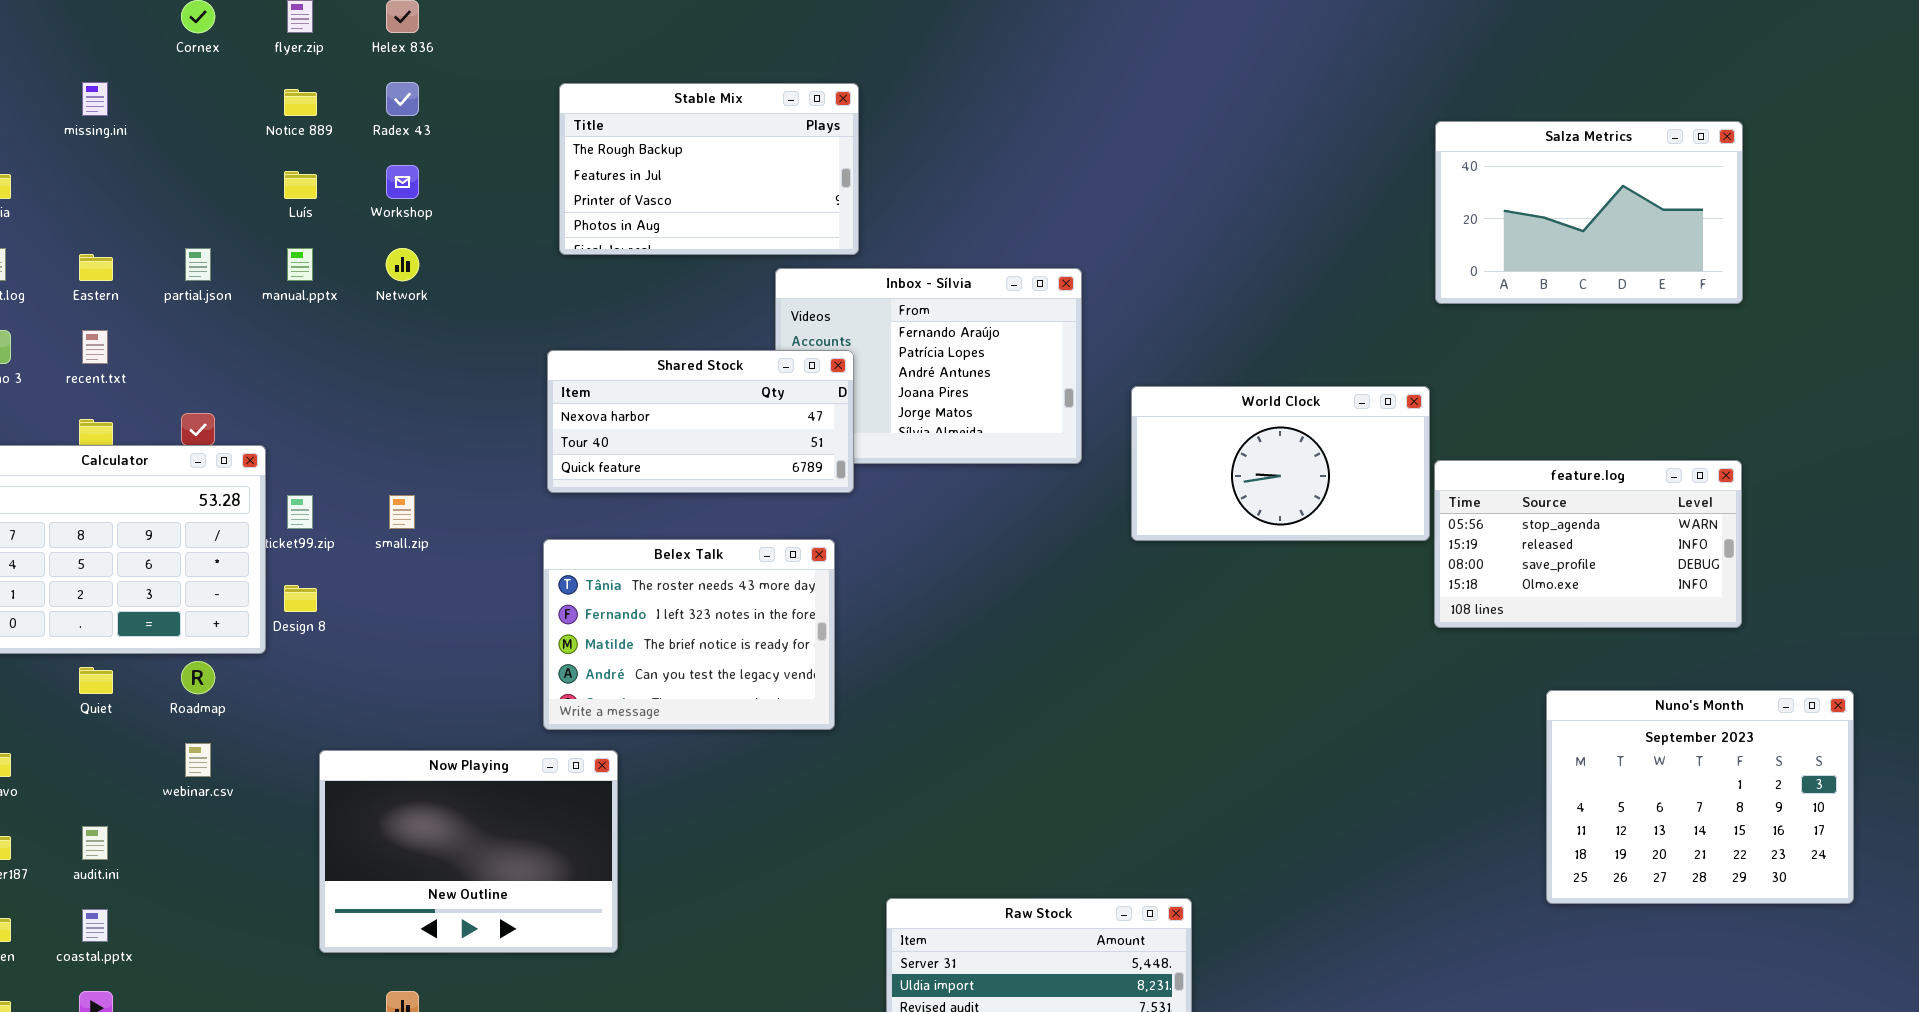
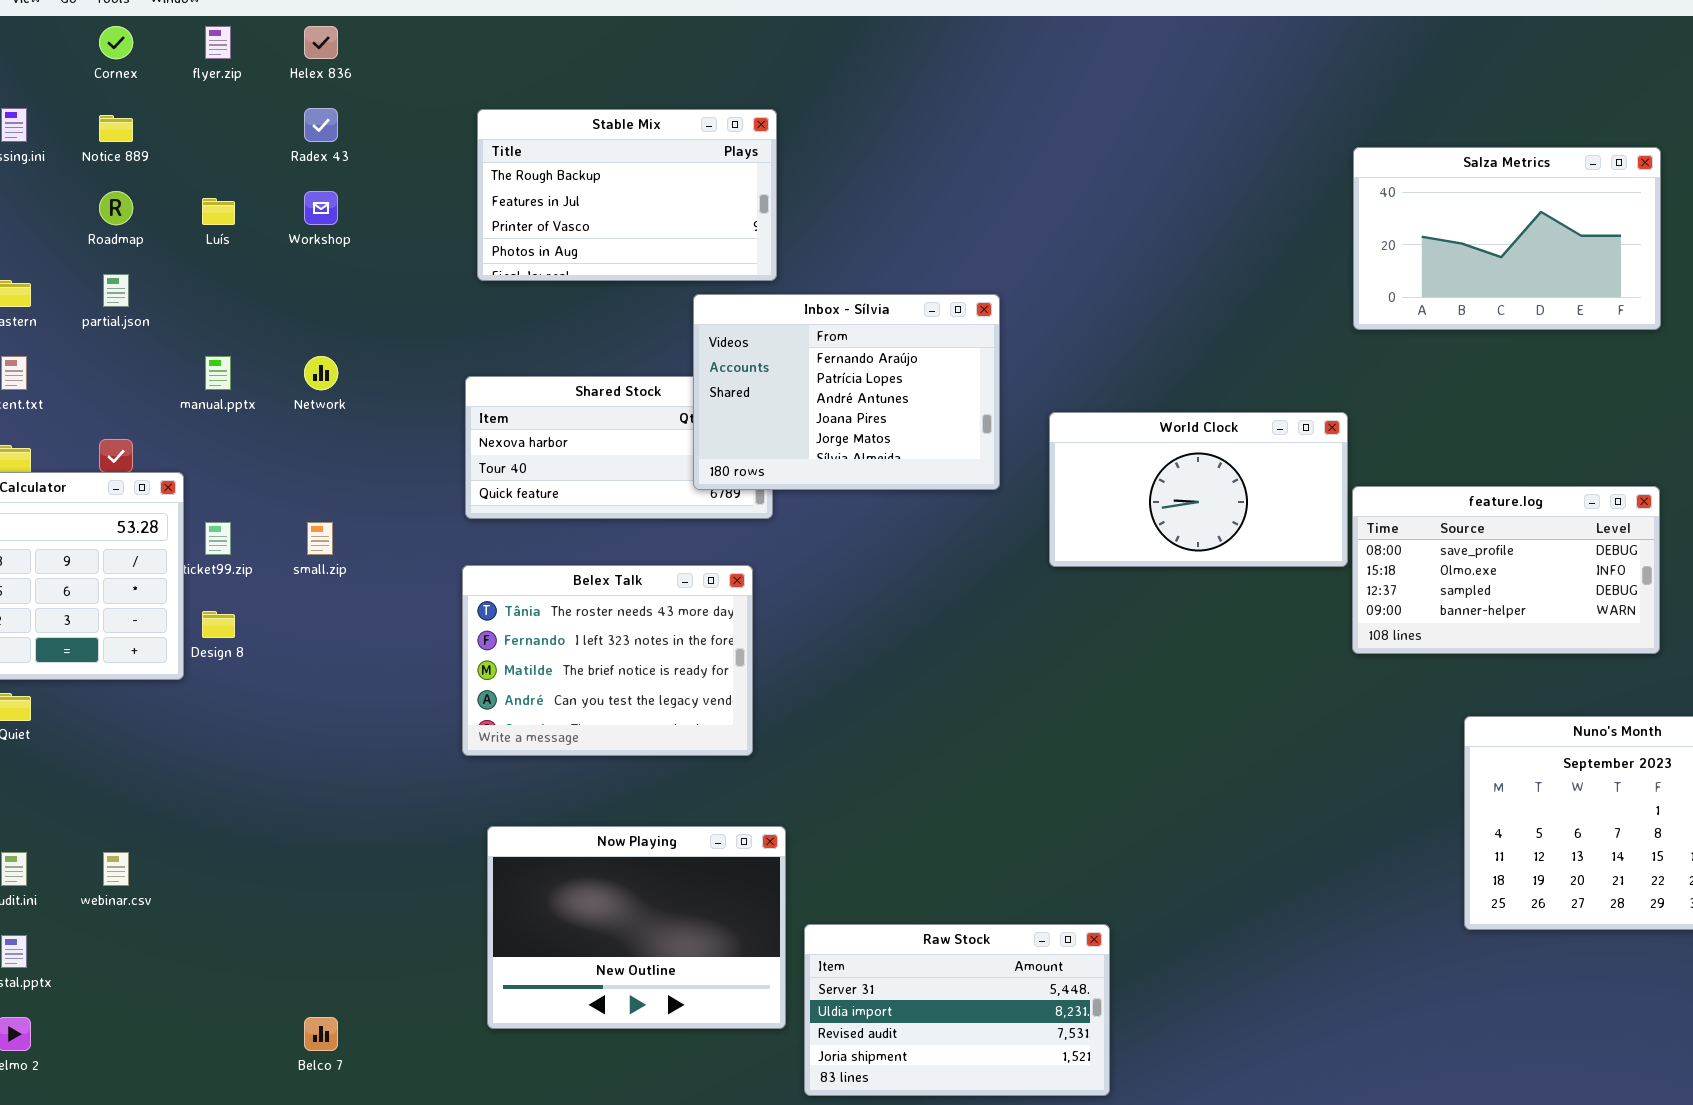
Notice 889: [284,89,317,116] -> [99,115,133,142], moved
manual.pptx: [287,248,313,281] -> [205,356,231,390], moved
Network: [386,248,419,281] -> [304,356,338,390], moved
Inbox - Sílvia: [775,268,1082,464] -> [693,294,1000,490], raised
feature.log: [1434,460,1742,628] -> [1352,486,1660,654], scrolled down 2 rows
Roadmap: [181,661,215,694] -> [99,191,133,225], moved
webinar.csv: [185,743,211,777] -> [103,852,129,886], moved
Now Playing: [319,750,618,953] -> [487,826,786,1029], moved

